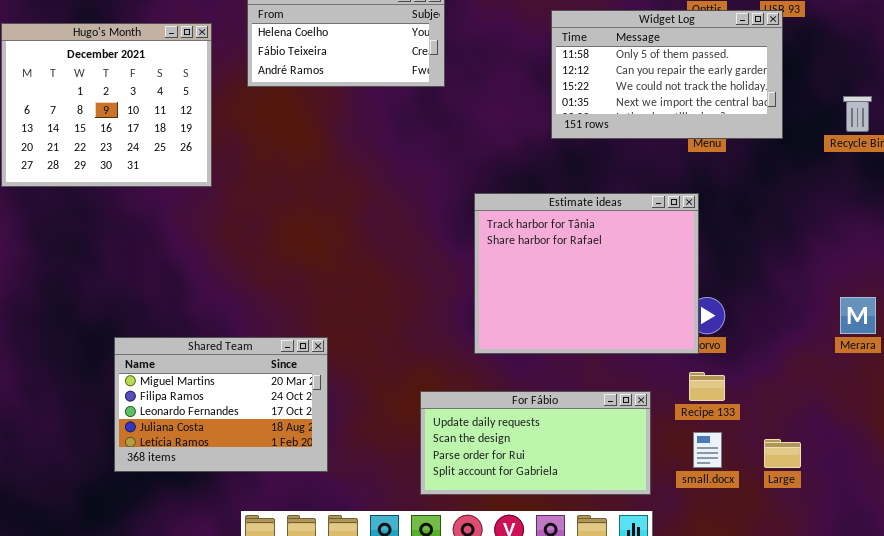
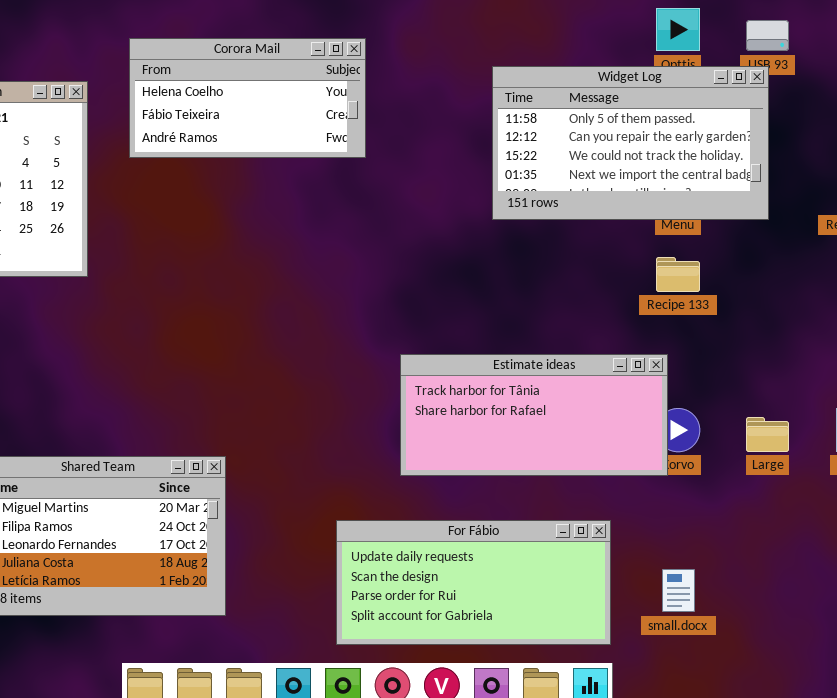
Estimate ideas: [474,193,699,354] -> [400,354,668,476], resized
Recipe 133: [689,372,725,401] -> [656,257,700,292], moved
Large: [764,439,801,468] -> [746,417,789,452], moved

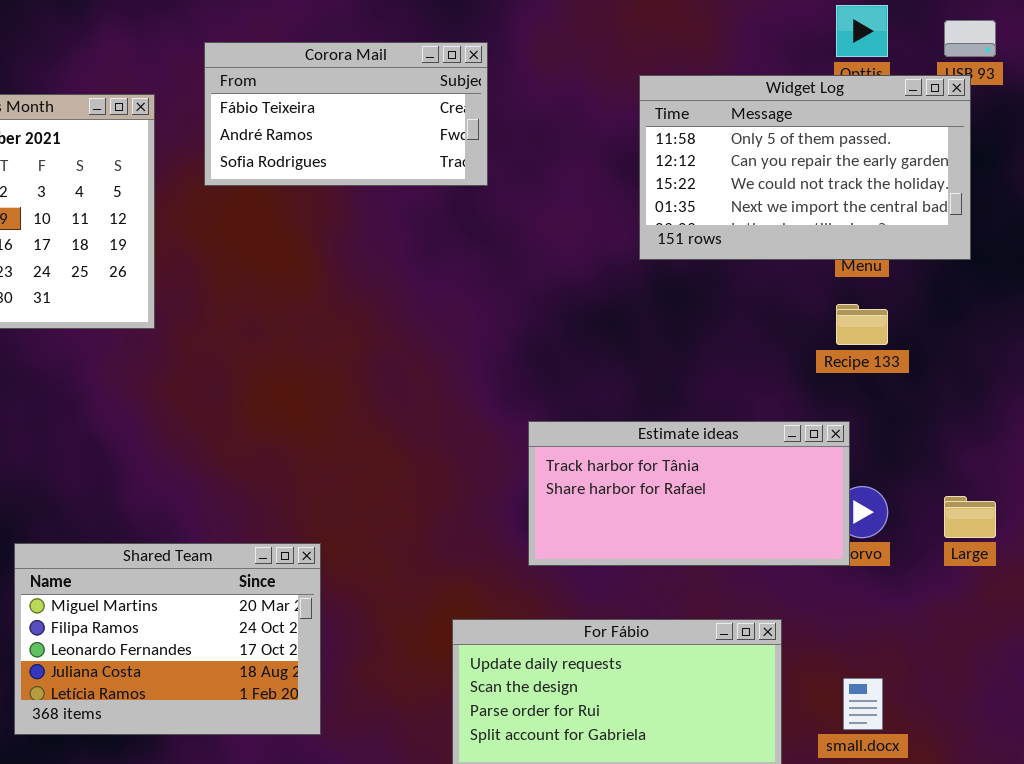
Corora Mail: [129,38,366,158] -> [204,42,488,186], scrolled down 1 row

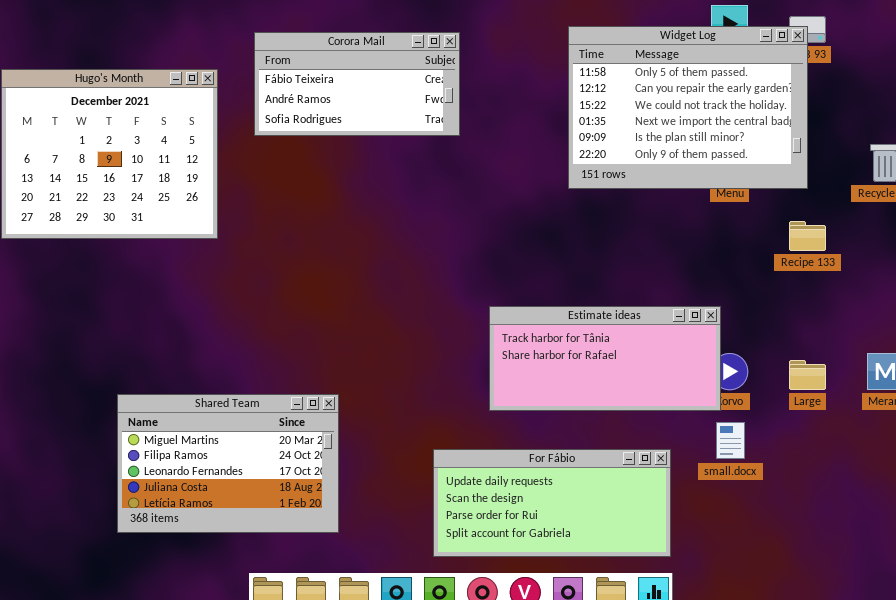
Widget Log: [639,75,971,260] -> [568,26,808,189], resized
Recipe 133: [836,304,888,345] -> [789,221,826,251], moved
small.docx: [843,678,883,730] -> [716,422,745,459], moved

